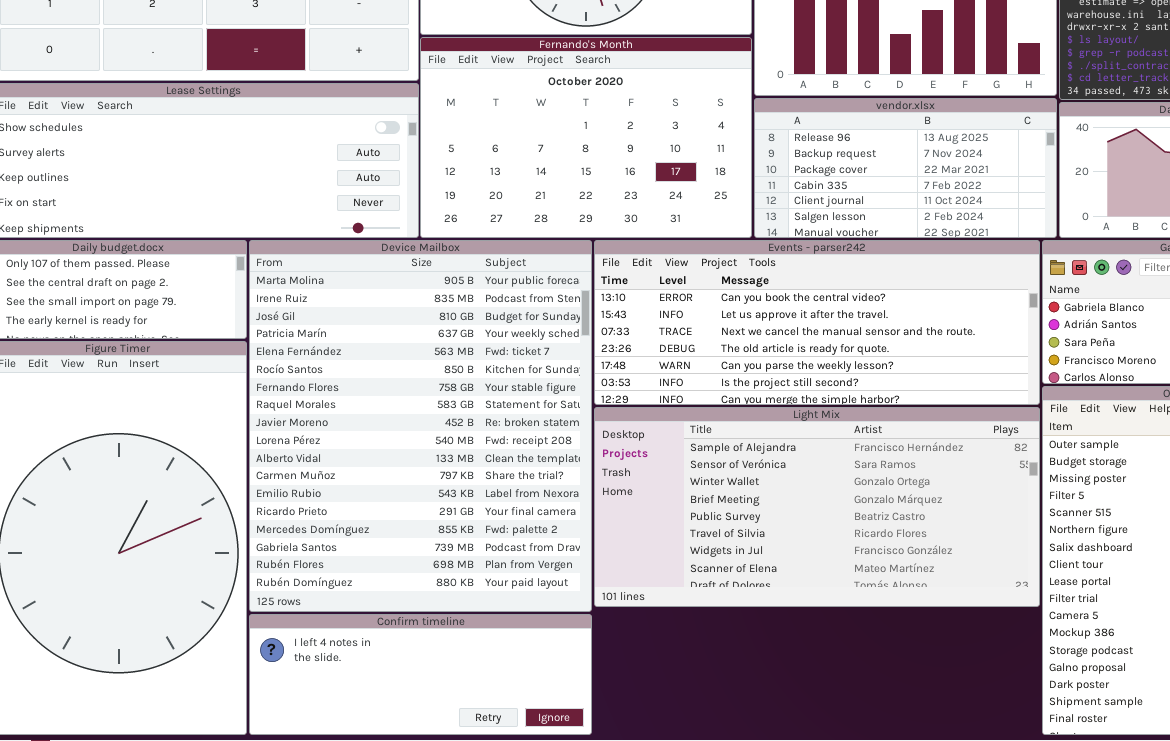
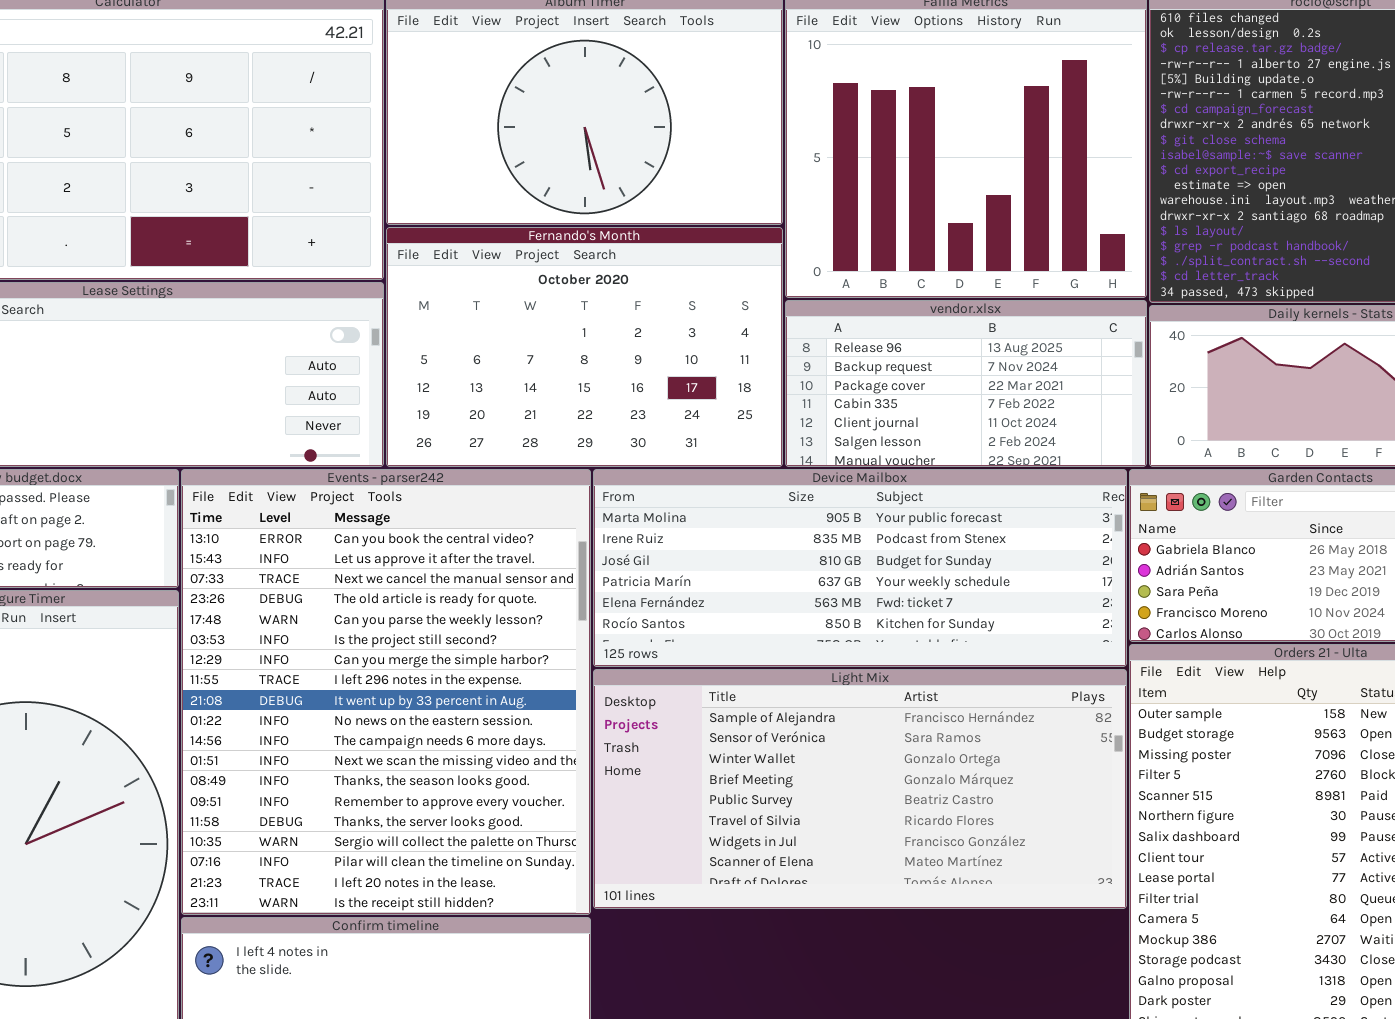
Device Mailbox: [249,240,592,612] -> [593,469,1127,667], moved, resized
Events - parser242: [594,240,1040,405] -> [181,469,591,915], moved, resized

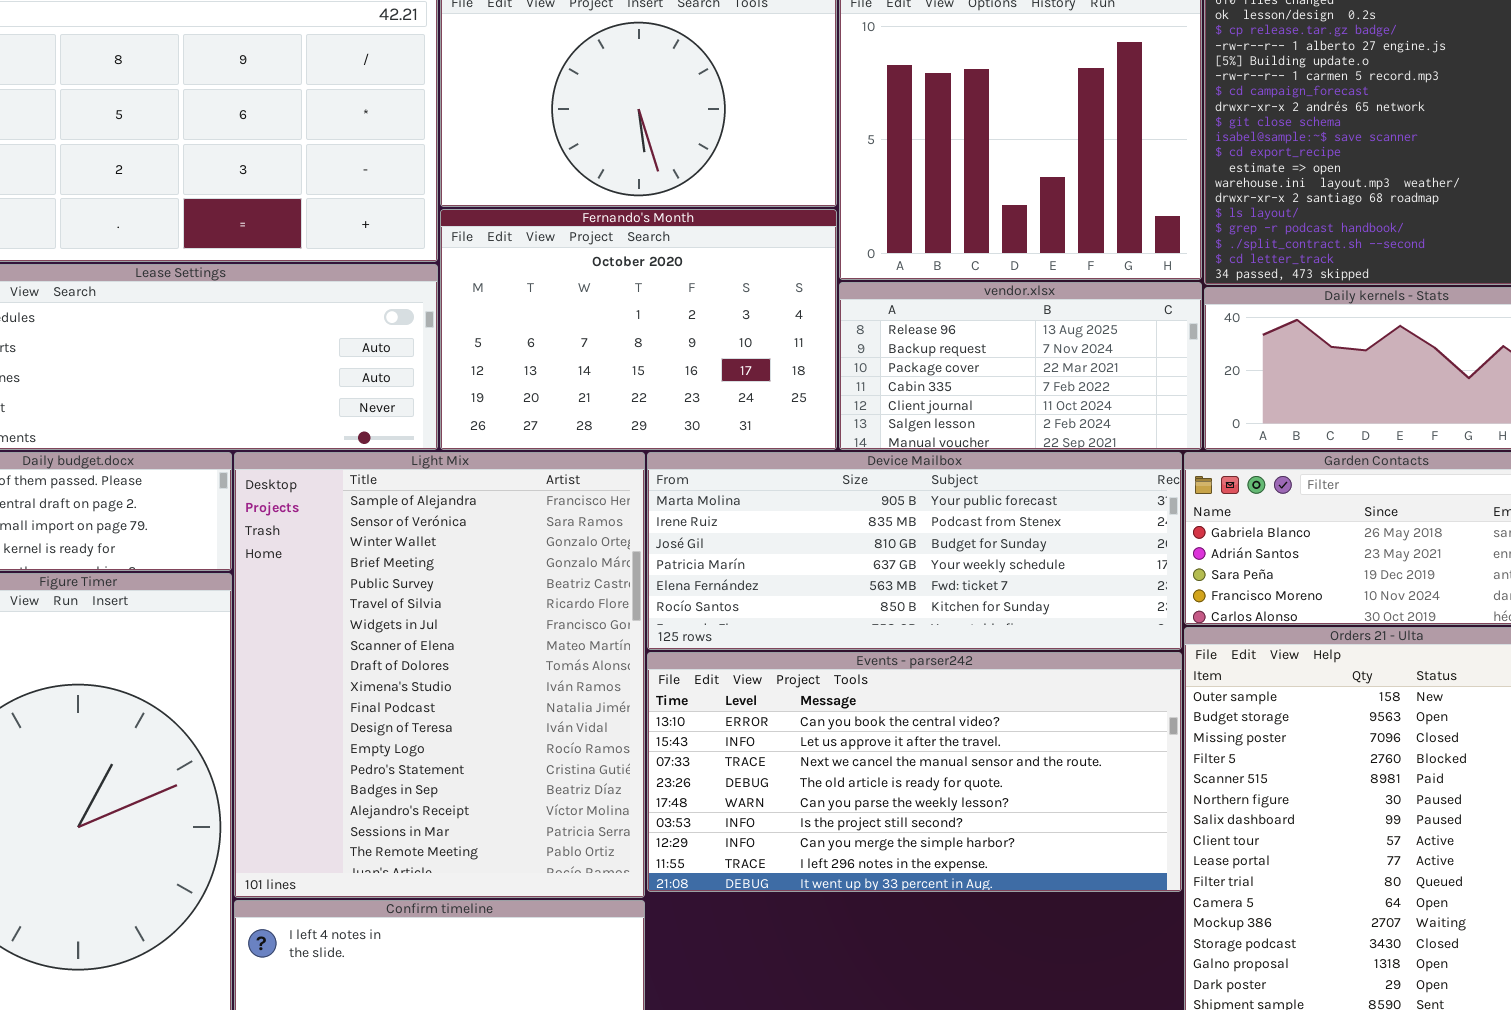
Events - parser242: [181,469,591,915] -> [647,652,1182,892], moved, resized
Light Mix: [593,669,1127,909] -> [234,452,645,898], moved, resized

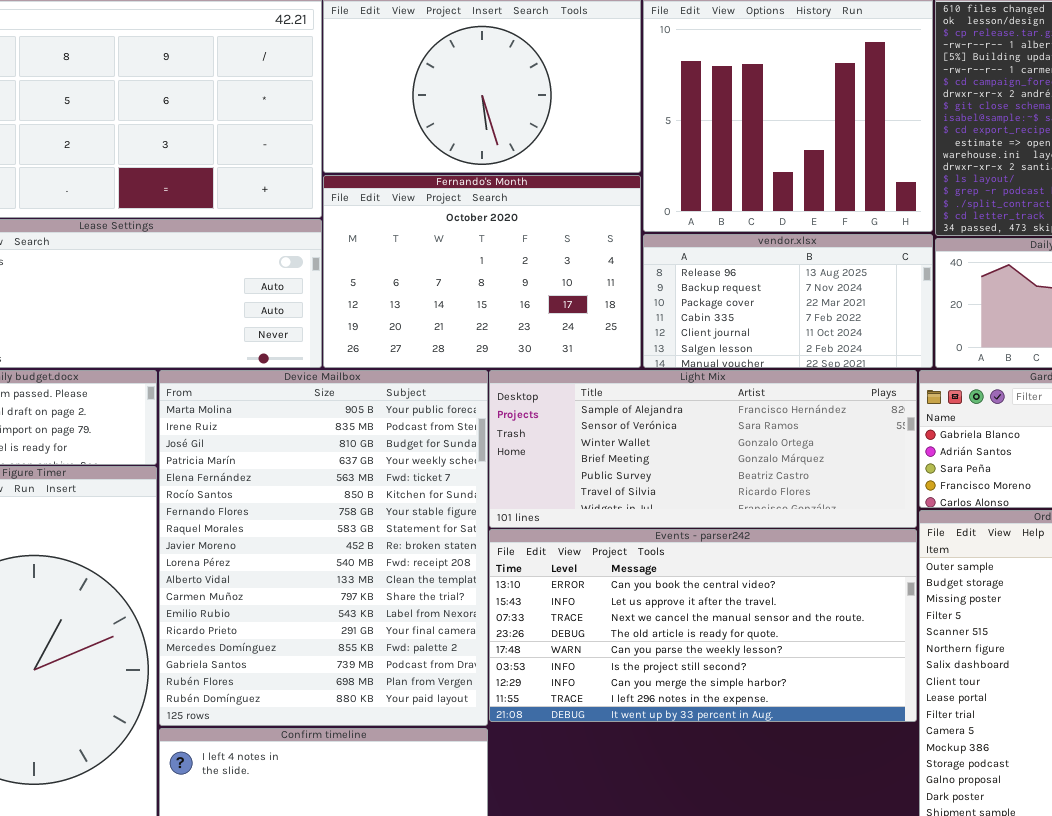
Light Mix: [234,452,645,898] -> [489,370,917,528], moved, resized
Device Mailbox: [647,452,1182,650] -> [159,370,488,726], moved, resized

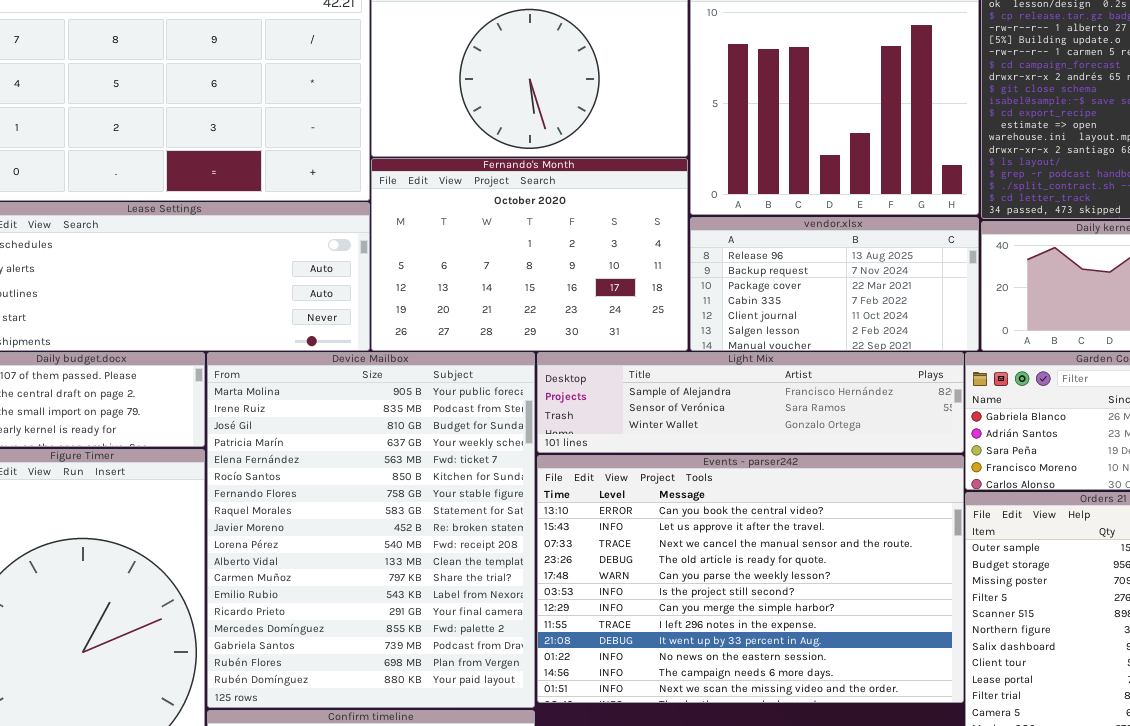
Light Mix: [489,370,917,528] -> [537,352,964,453], resized
Events - parser242: [489,529,917,722] -> [537,455,964,703], resized

